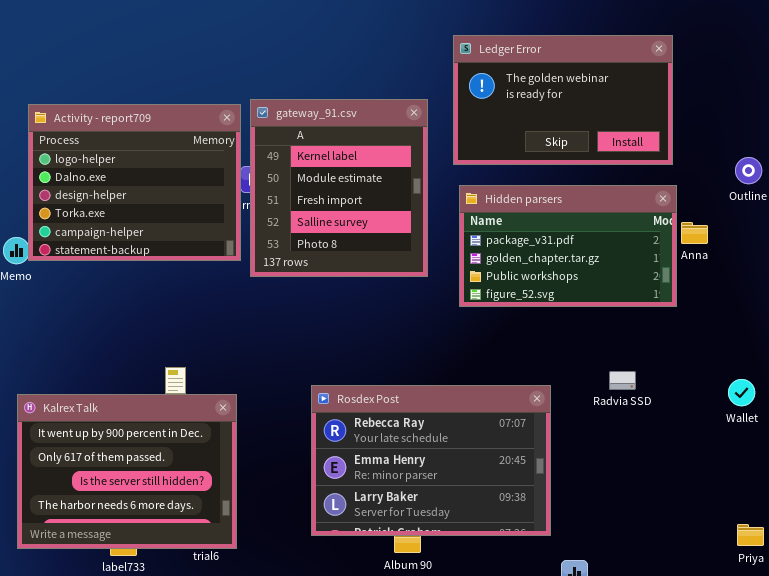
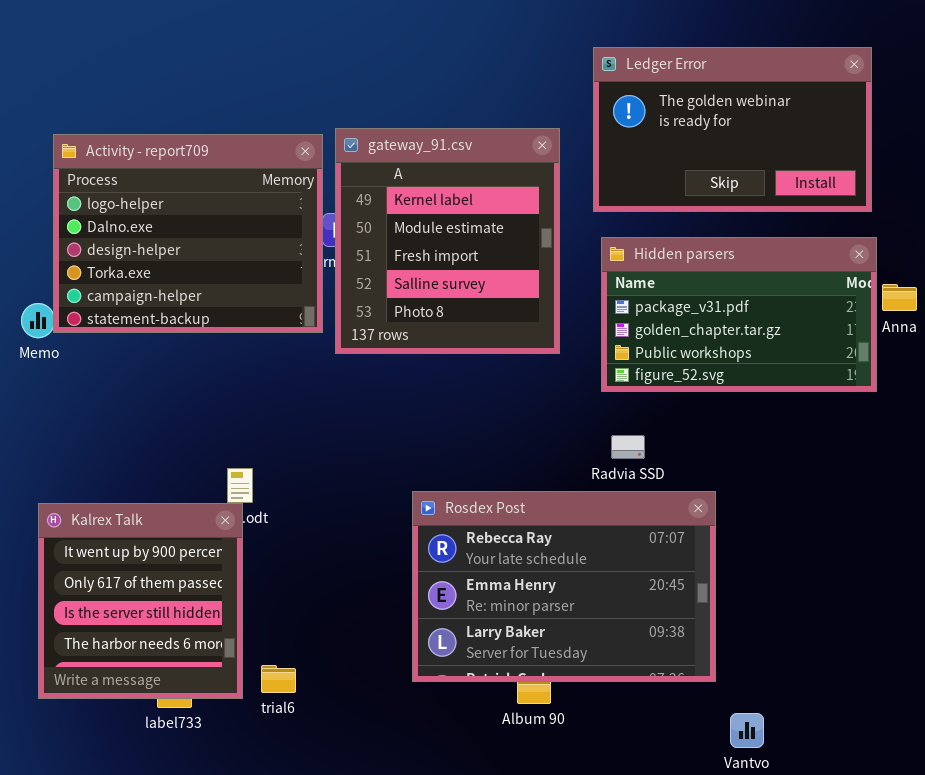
Radvia SSD: [609,371,636,390] -> [611,435,645,459], moved
Kalrex Talk: [17,394,237,549] -> [38,503,243,699], resized

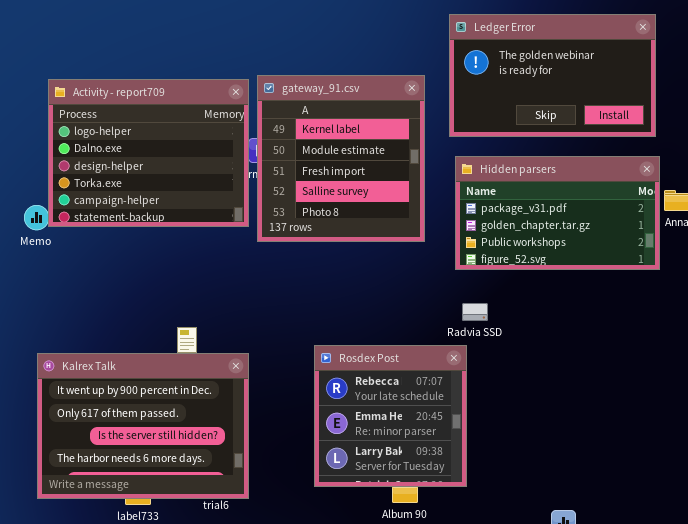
Rosdex Post: [412,491,716,682] -> [314,345,467,487], resized
Kalrex Talk: [38,503,243,699] -> [37,353,249,499], resized

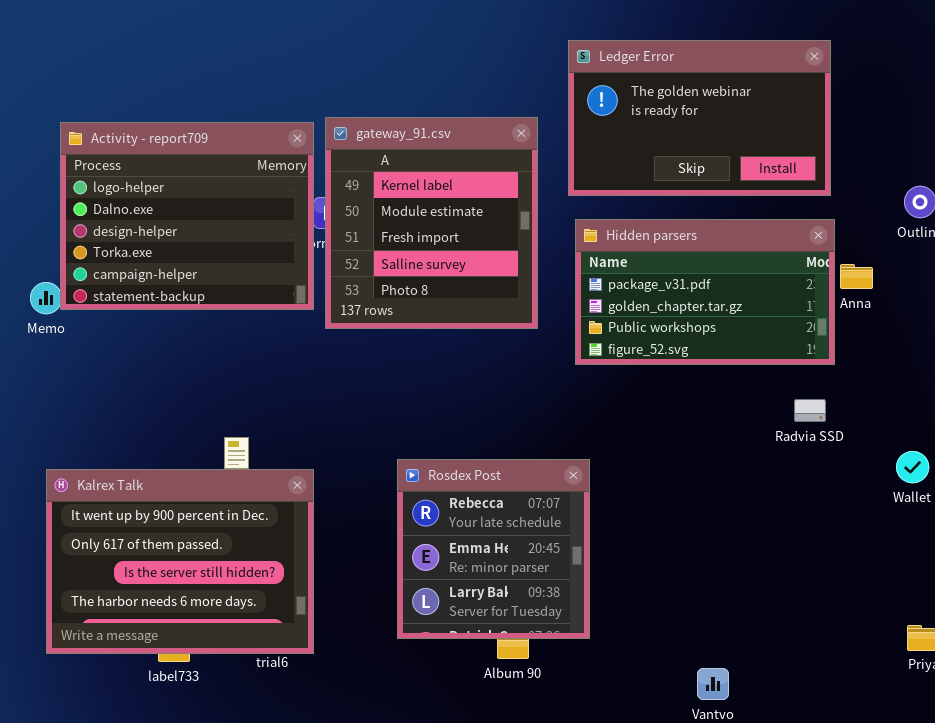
Radvia SSD: [462,303,488,321] -> [794,399,826,422], moved

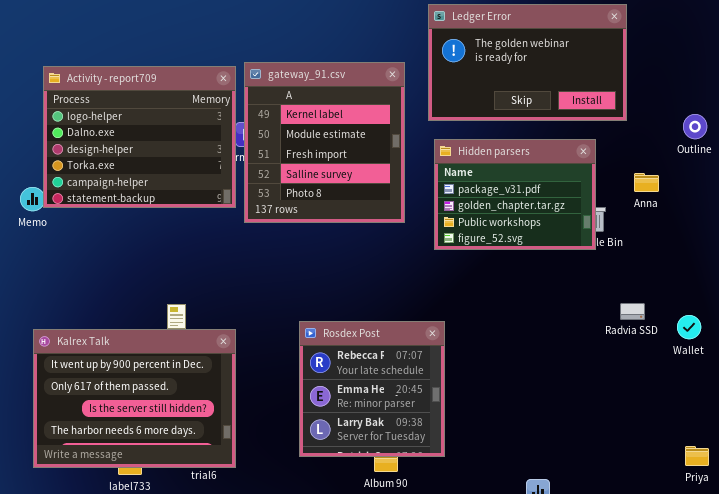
Hidden parsers: [575,219,835,365] -> [434,139,596,250], resized
Radvia SSD: [794,399,826,422] -> [620,303,645,320], moved

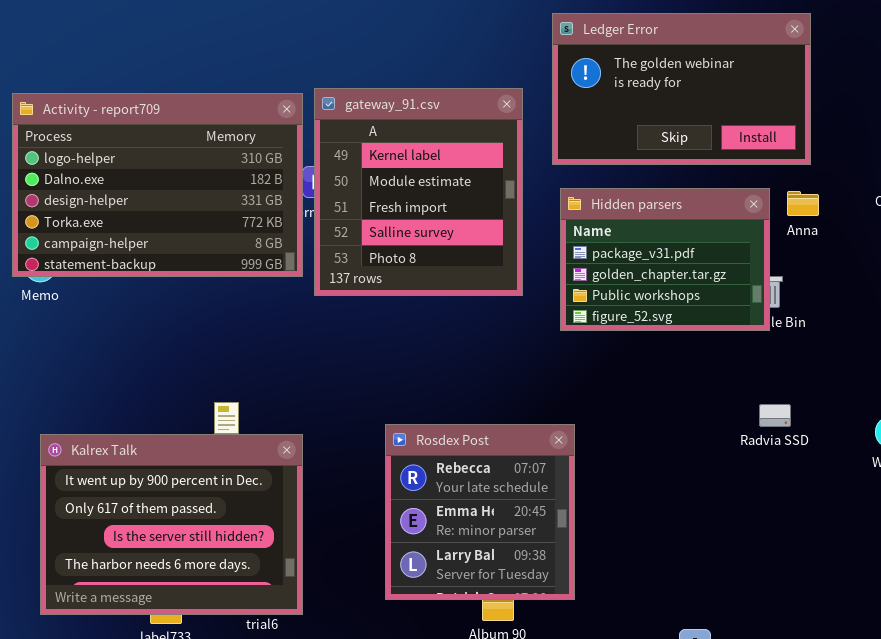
Activity - report709: [43,66,236,208] -> [12,93,303,277], resized
Anna: [634,173,659,192] -> [787,191,819,216], moved
Radvia SSD: [620,303,645,320] -> [759,404,791,427], moved

